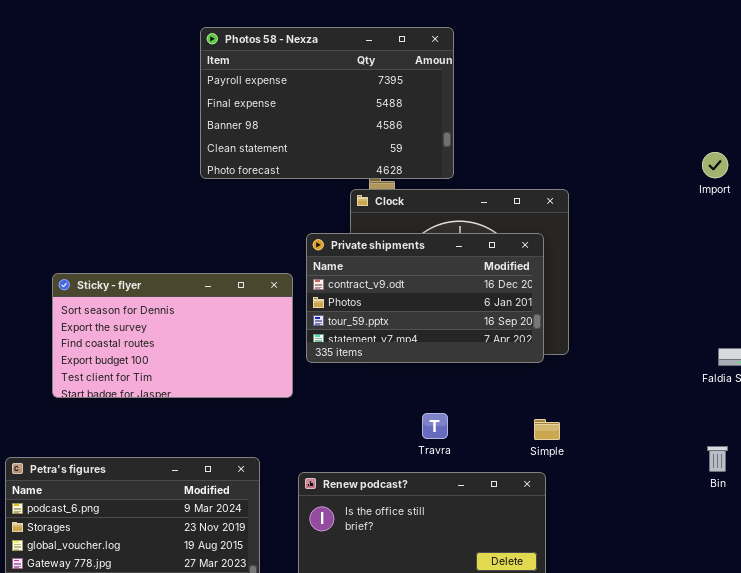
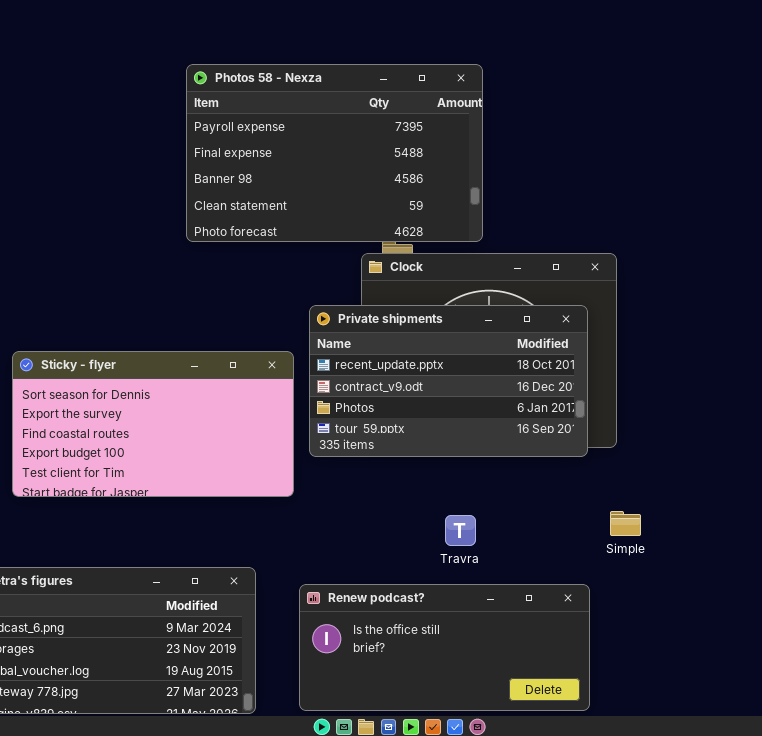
Private shipments: [306,233,544,363] -> [309,305,588,457], scrolled up 1 row
Simple: [534,419,560,440] -> [610,511,641,536], moved

